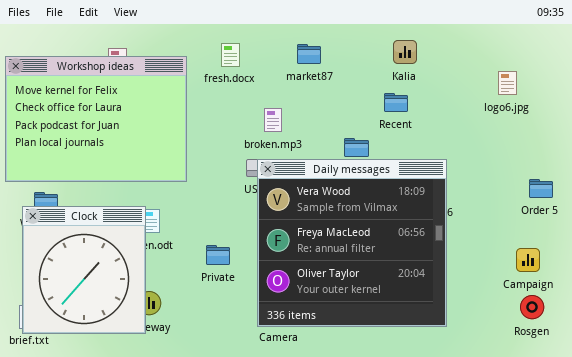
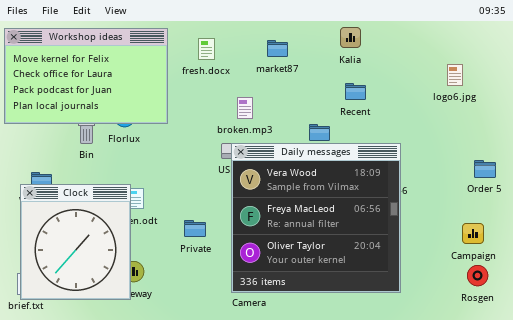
Kalia: [393,40,417,64] -> [340,27,361,48], moved
Workshop ideas: [5,56,187,182] -> [4,28,168,124], moved, resized

